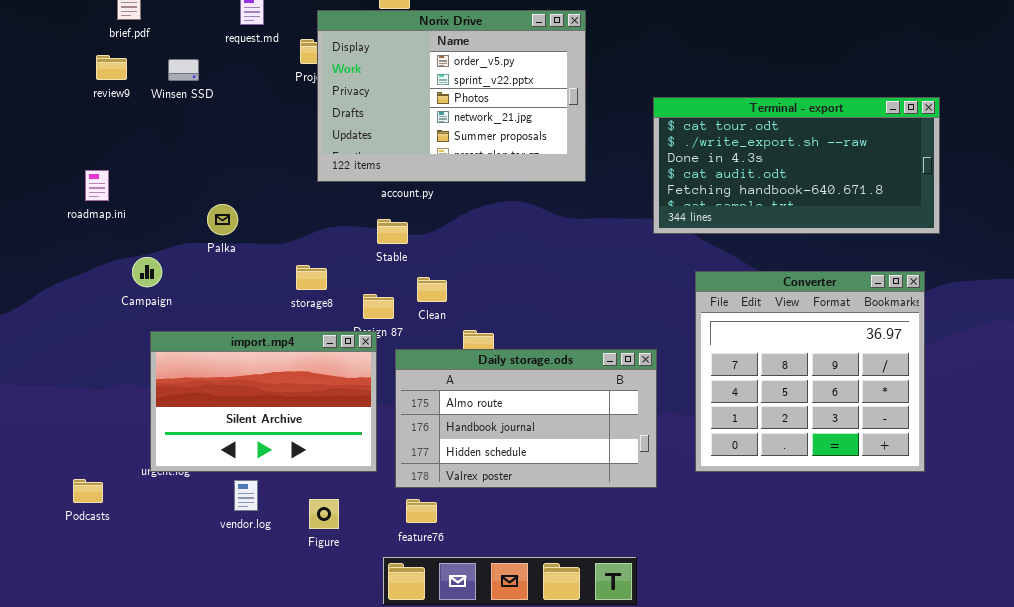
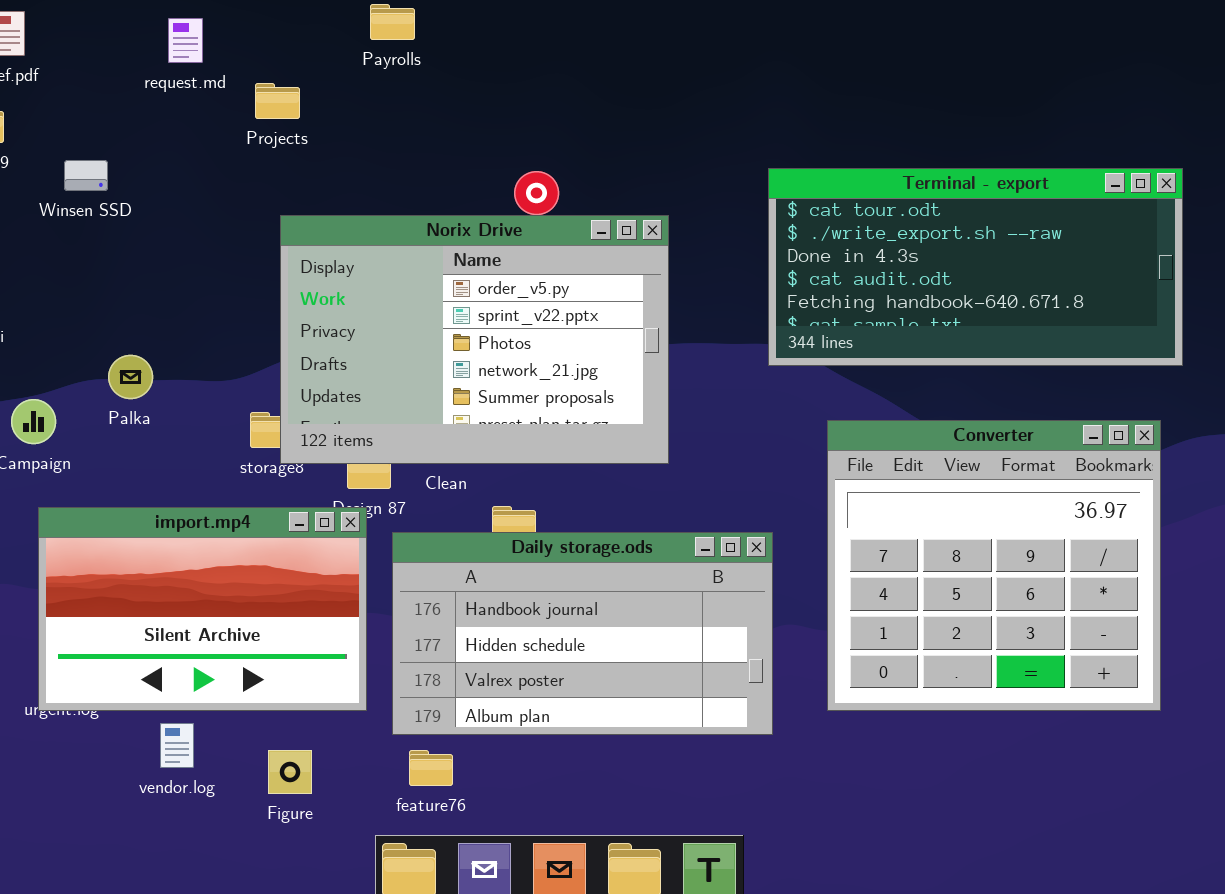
Norix Drive: [317,10,586,182] -> [280,215,669,464], moved
Winsen SSD: [168,59,199,81] -> [64,160,108,191], moved
Palka: [207,204,238,235] -> [108,355,153,399], moved
Daily storage.ods: [395,349,657,488] -> [392,532,773,735], scrolled down 1 row

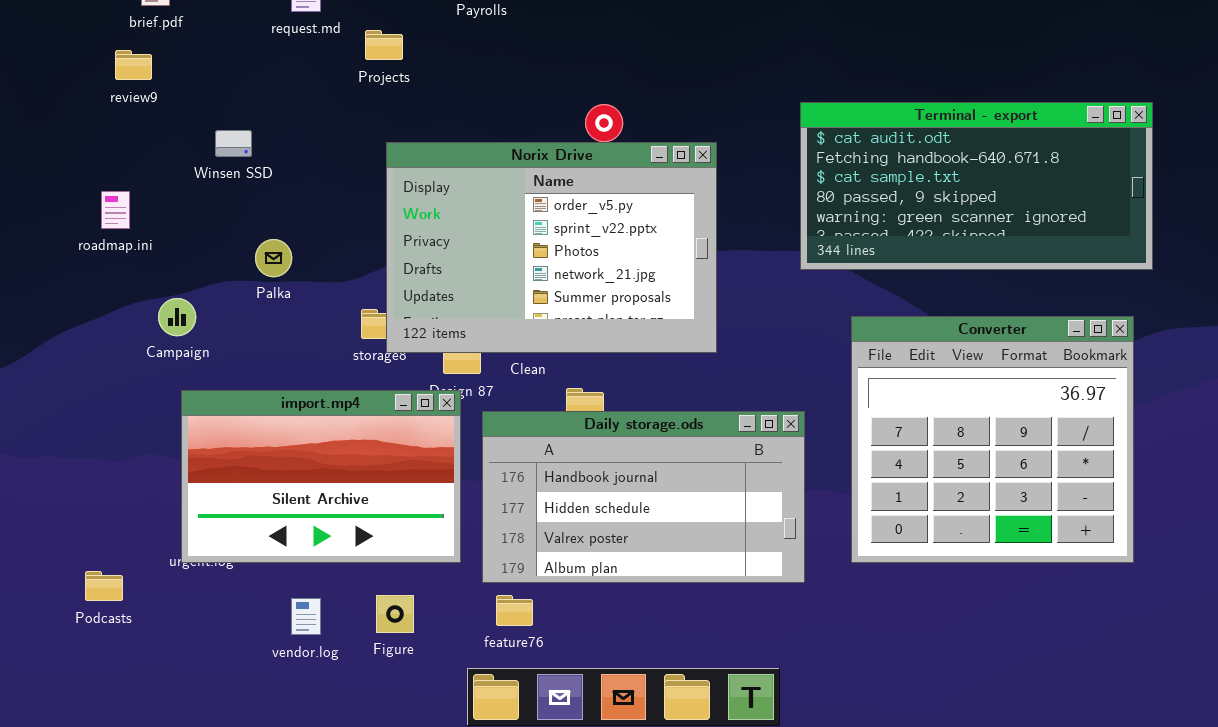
Winsen SSD: [64,160,108,191] -> [215,130,252,157], moved
Terminal - export: [768,168,1183,366] -> [800,102,1153,270], scrolled down 3 rows
Palka: [108,355,153,399] -> [255,239,292,277], moved
vendor.log: [160,723,194,768] -> [291,598,321,635], moved

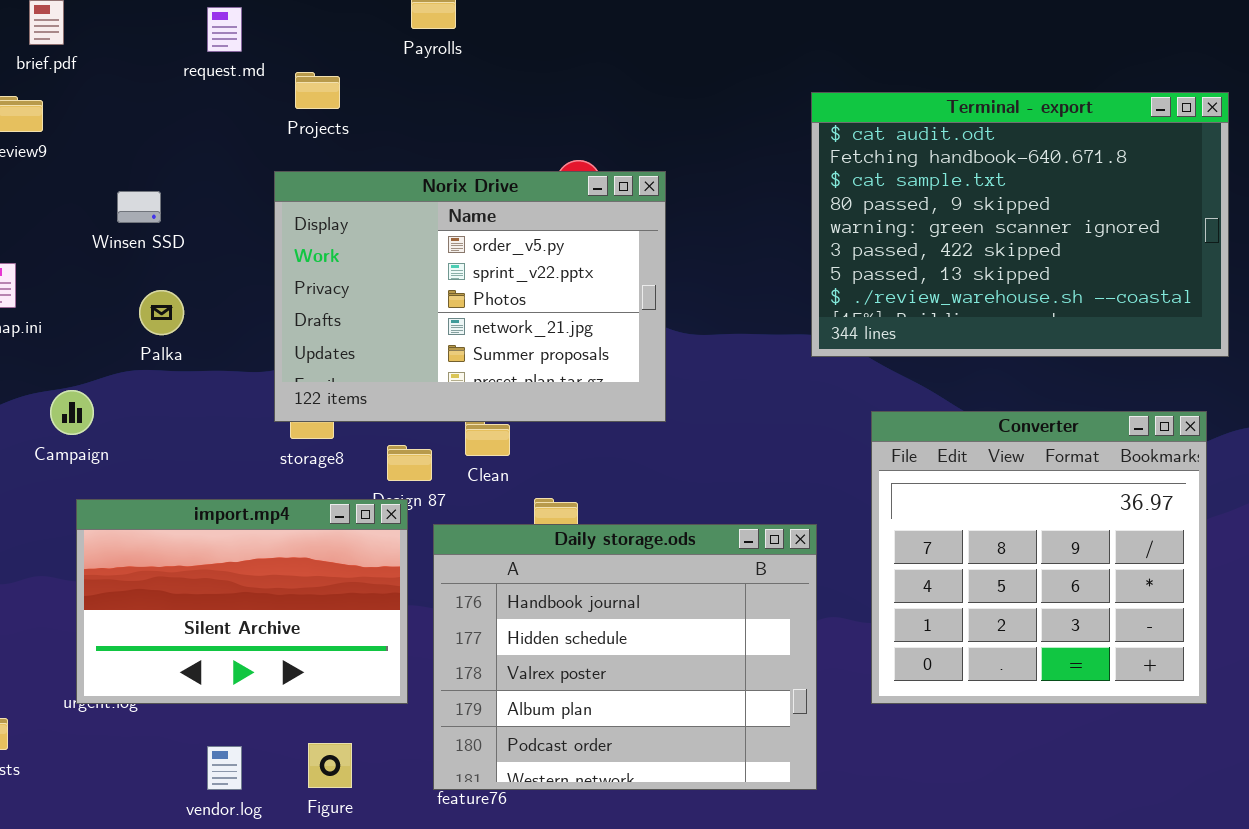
Terminal - export: [800,102,1153,270] -> [811,92,1229,357], resized
Norix Drive: [386,142,717,353] -> [274,171,666,422], moved
Palka: [255,239,292,277] -> [139,290,184,335], moved
Daily storage.ods: [482,411,805,583] -> [433,524,817,790], resized

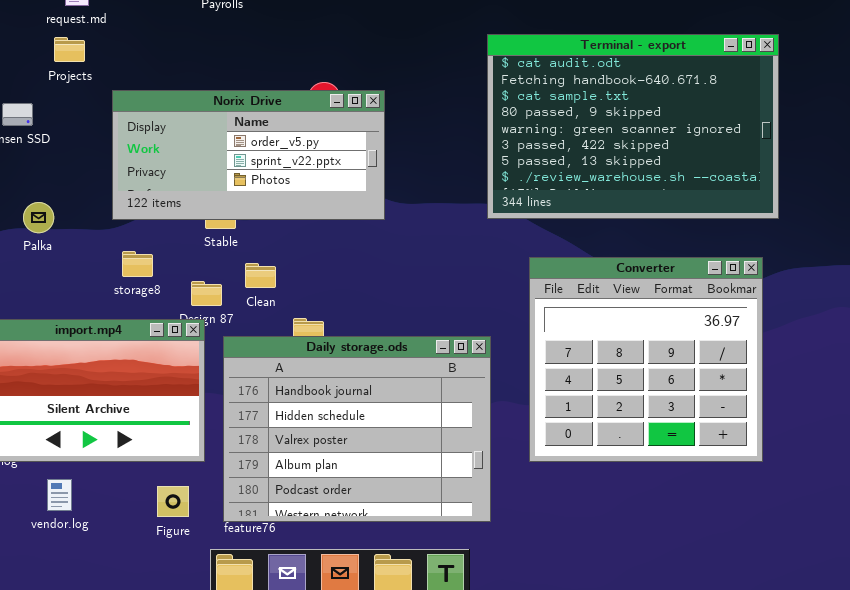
Projects: [295,72,340,109] -> [54,37,85,62], moved
Norix Drive: [274,171,666,422] -> [112,90,385,220], resized
Palka: [139,290,184,335] -> [23,202,54,233], moved
Figure: [308,743,352,788] -> [157,486,189,517], moved
vendor.log: [207,746,242,790] -> [47,479,72,511], moved

